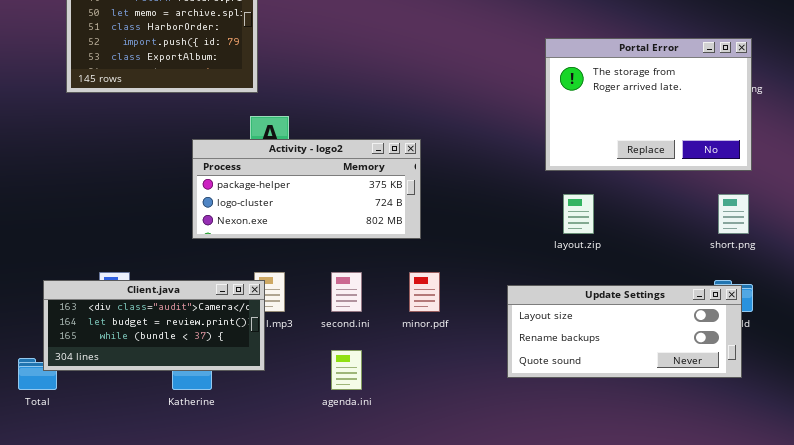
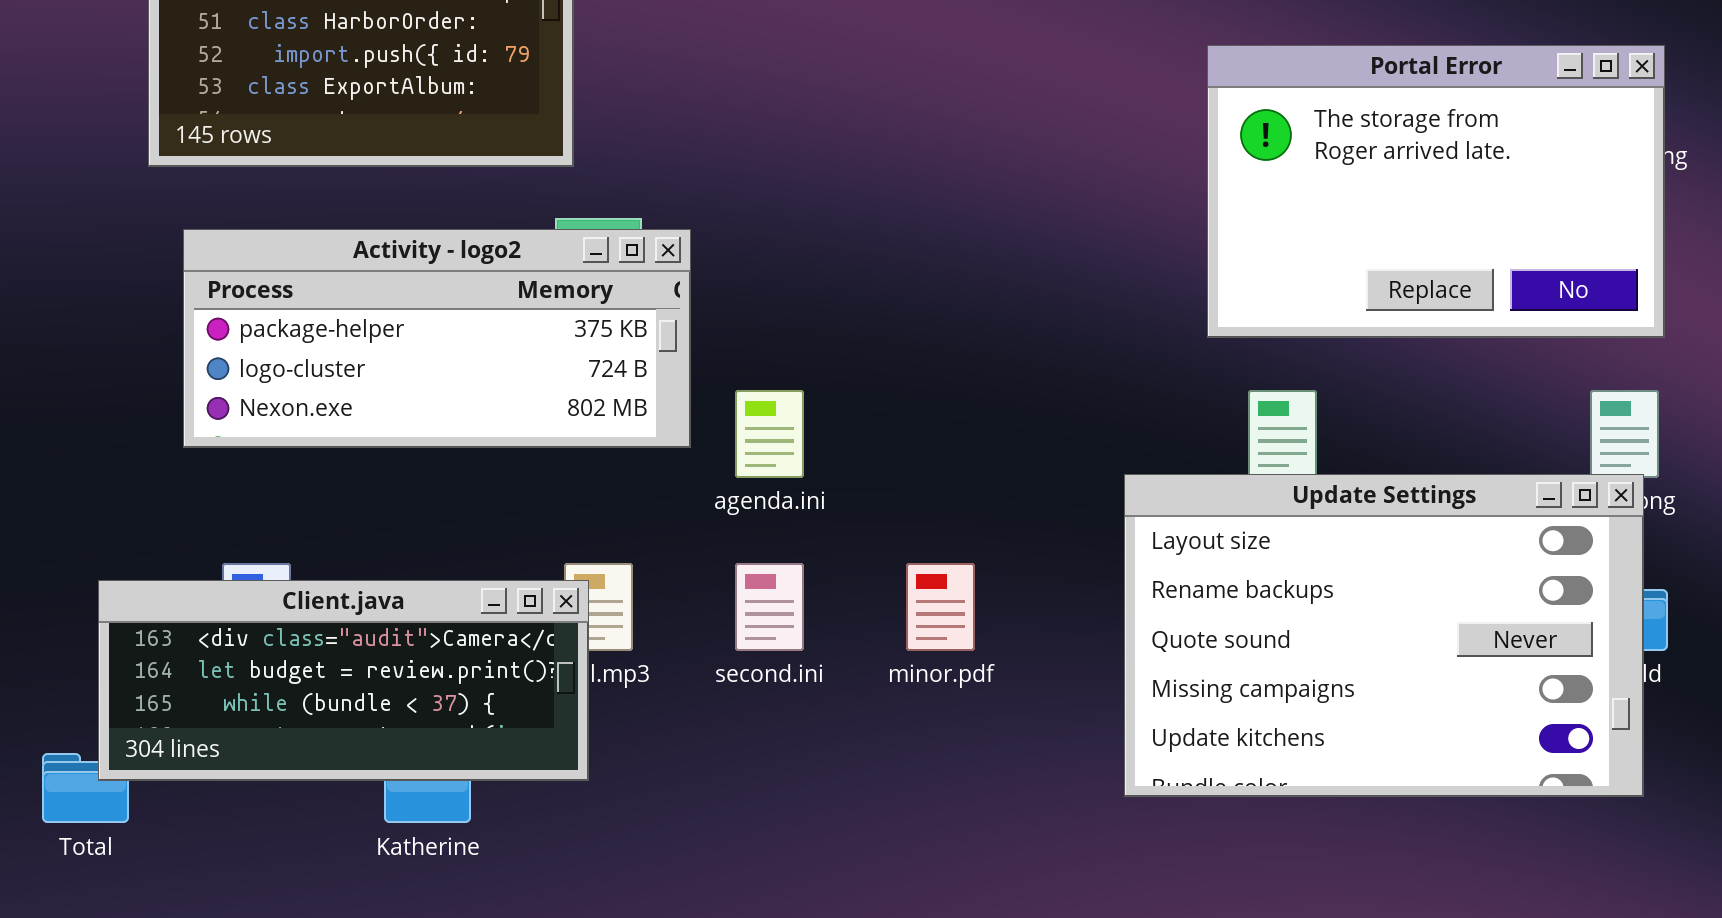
Activity - logo2: [192,139,421,239] -> [183,229,691,448], moved
Update Settings: [507,285,742,378] -> [1124,474,1644,797], resized
agenda.ini: [331,350,362,390] -> [735,390,804,478], moved

